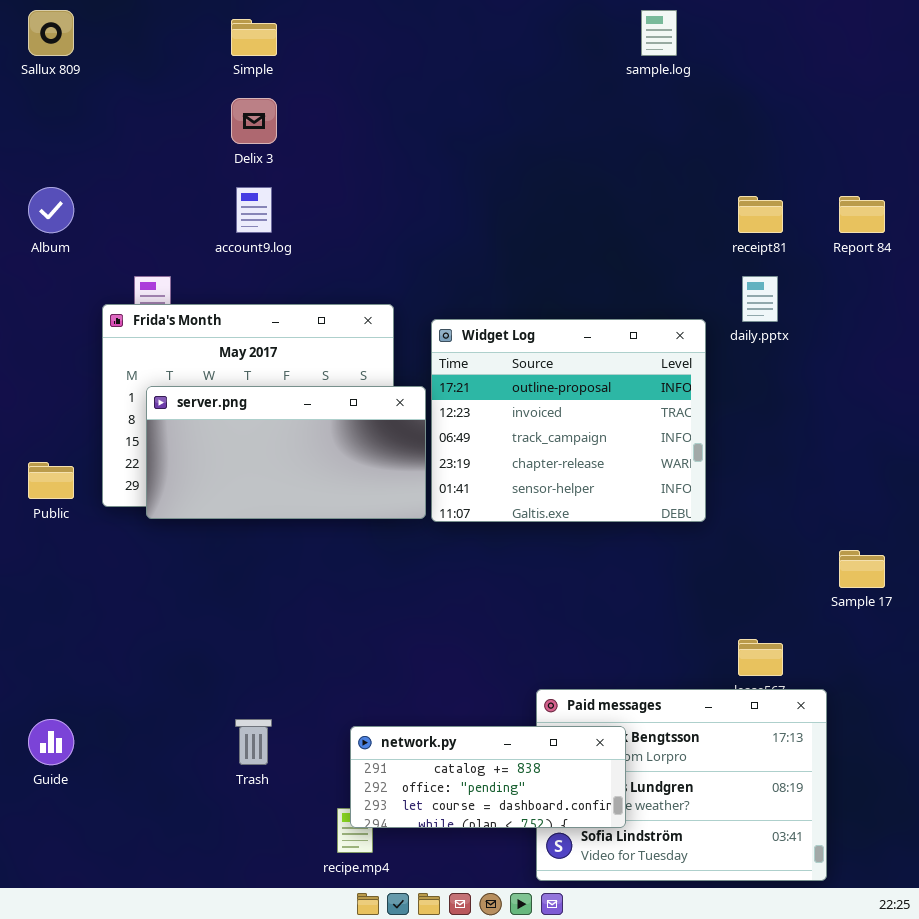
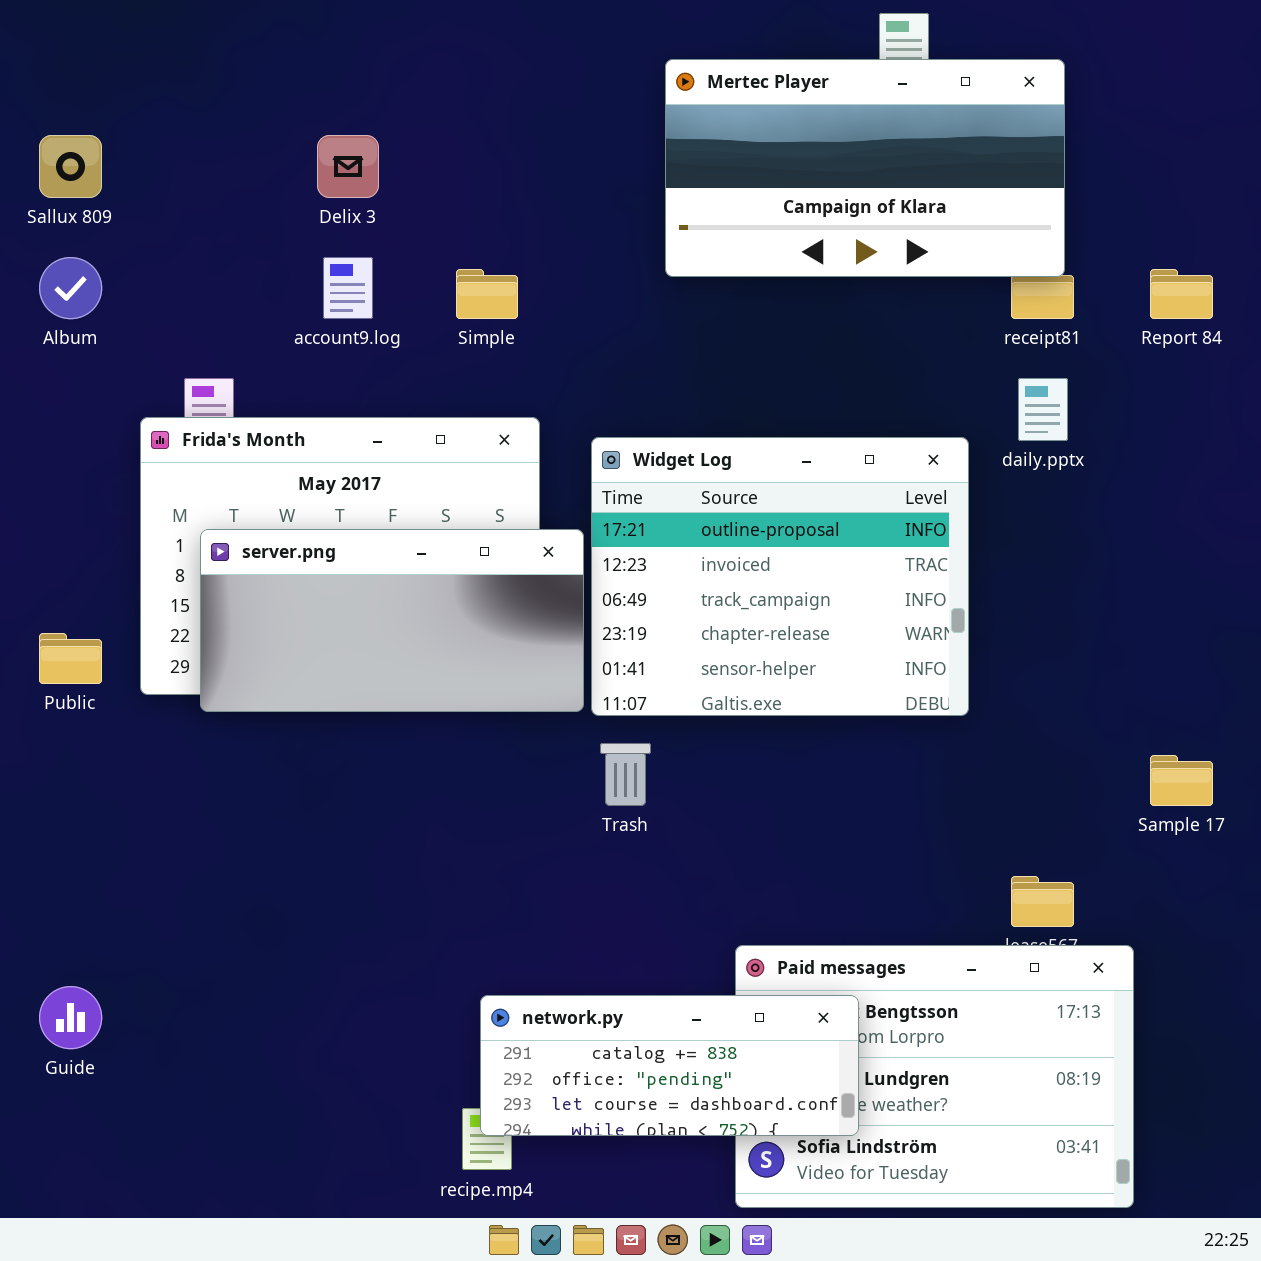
Sallux 809: [28,10,74,56] -> [39,135,102,198], moved
Simple: [231,19,277,56] -> [456,269,518,319], moved
Mertec Player: none -> [665,59,1065,277], opened
Trash: [235,719,272,765] -> [600,743,651,806], moved

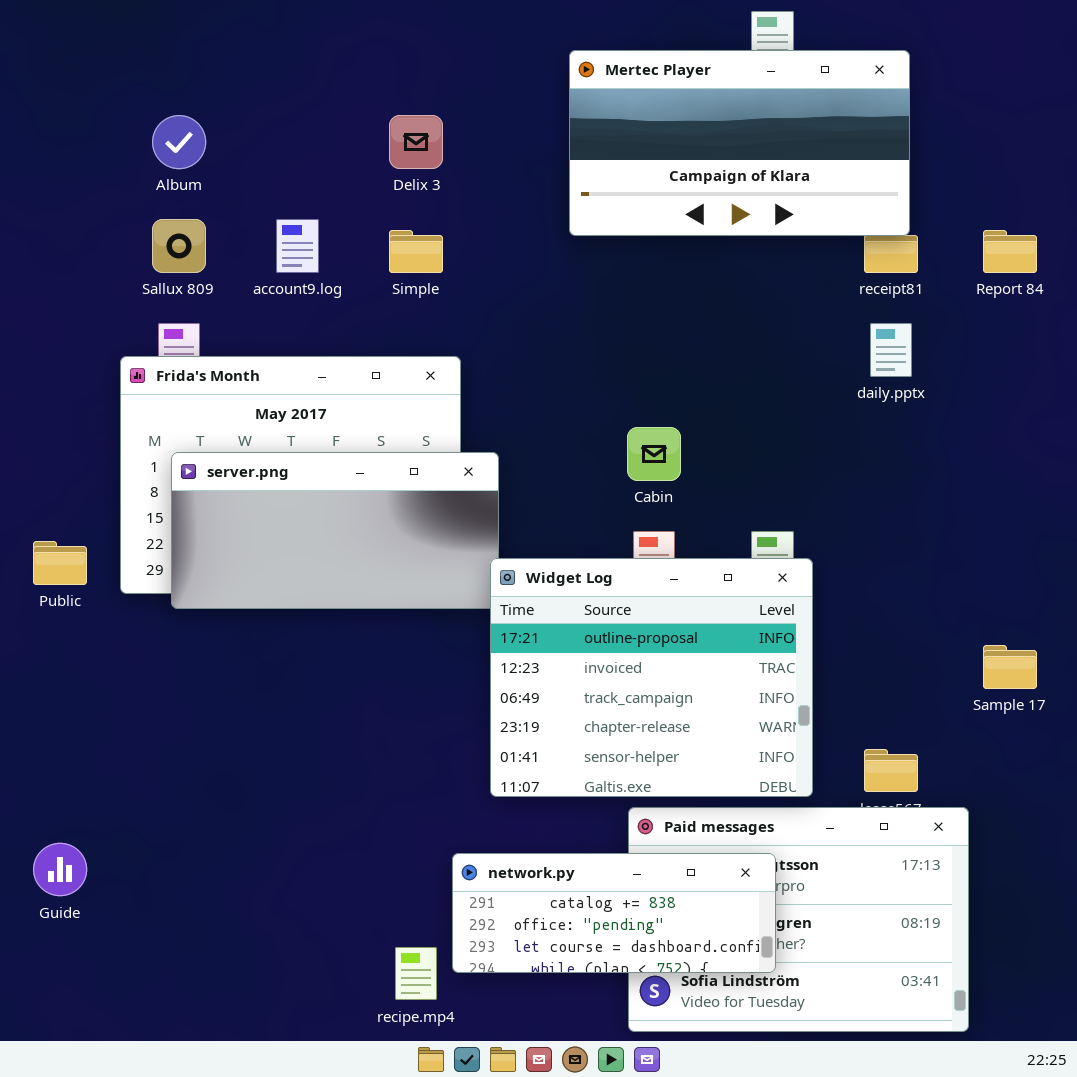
Sallux 809: [39,135,102,198] -> [152,219,206,273], moved
Delix 3: [317,135,379,198] -> [389,115,443,169], moved
Album: [39,257,102,319] -> [152,115,206,169], moved
Widget Log: [591,437,969,716] -> [490,558,813,797], moved
network.py: [480,995,859,1136] -> [452,853,776,973], moved

